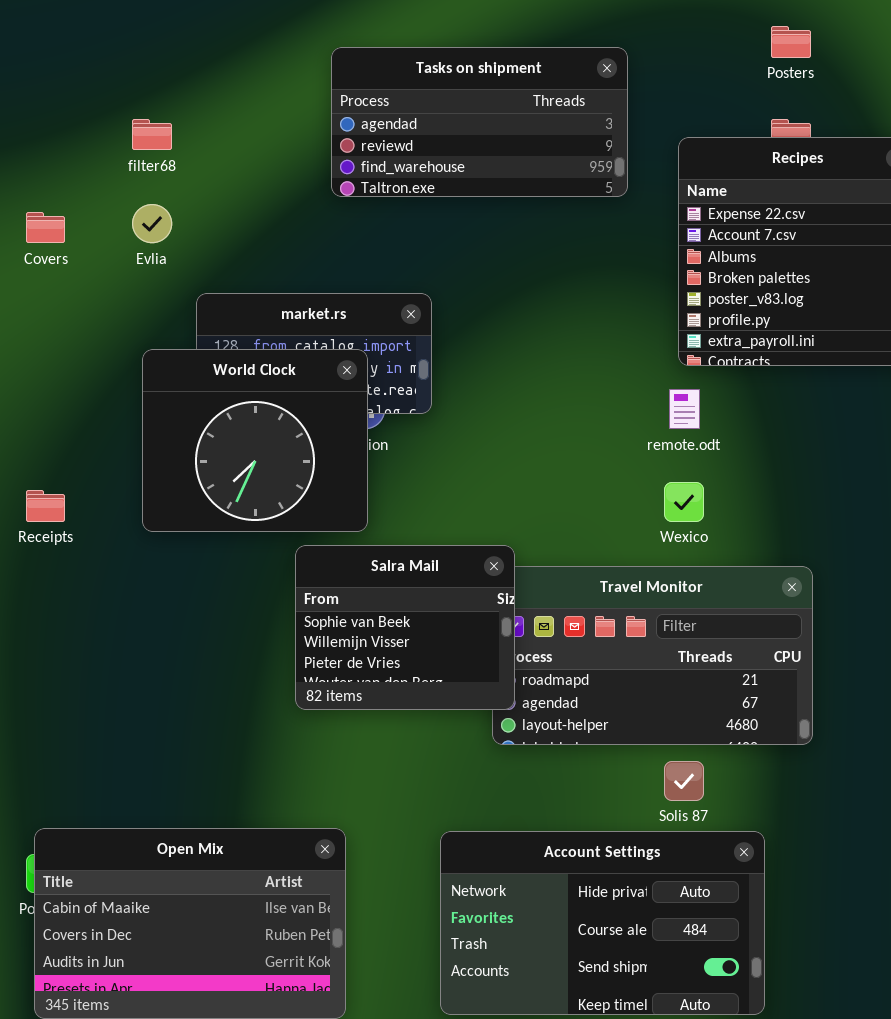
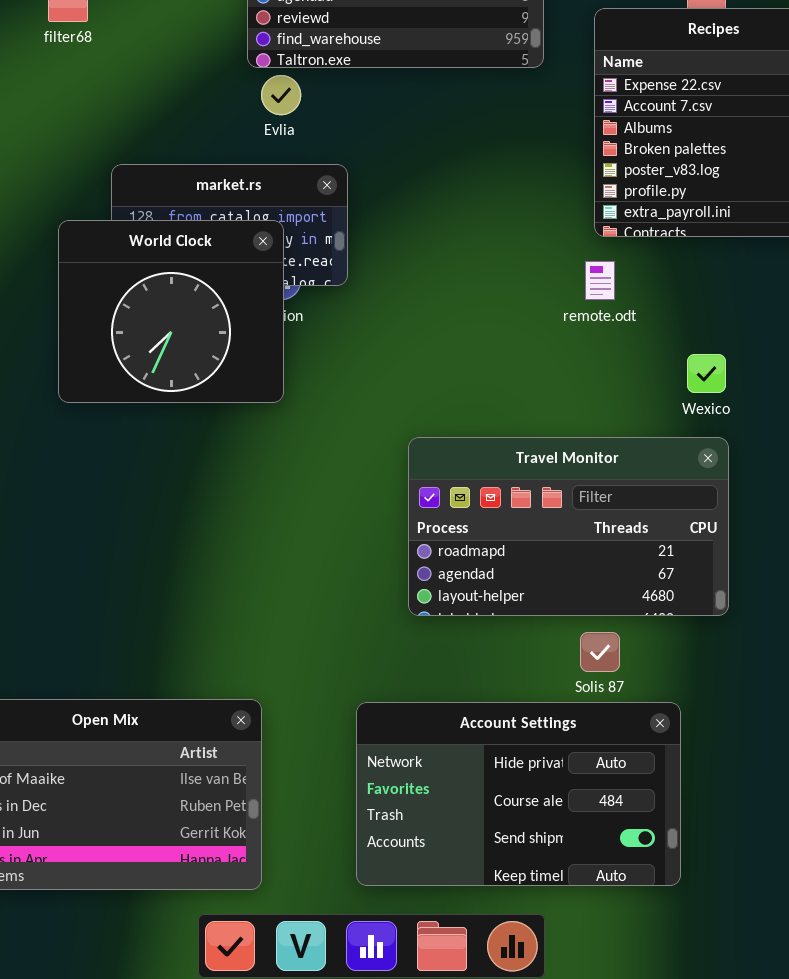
Evlia: [132,204,172,243] -> [261,75,301,115], moved
Wexico: [664,482,704,522] -> [687,354,726,393], moved
Salra Mail: [295,545,515,710] -> none, closed

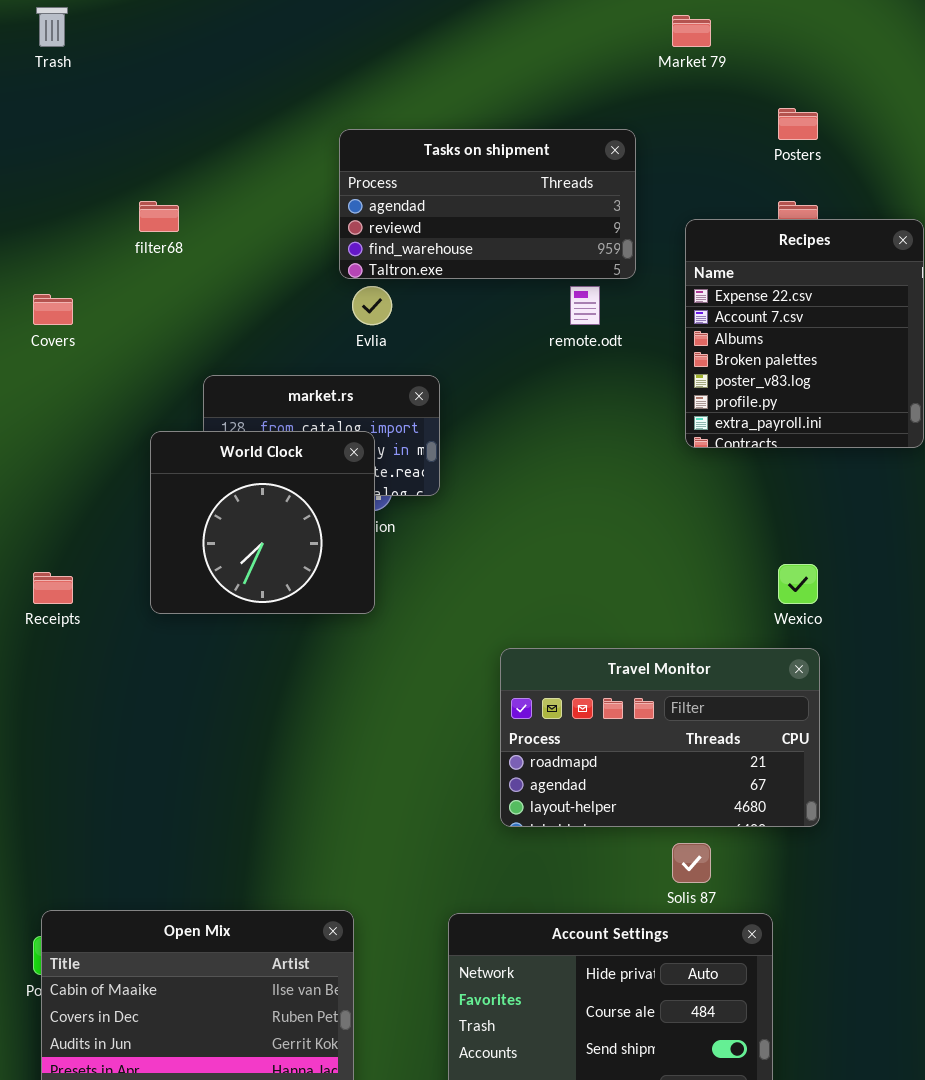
remote.odt: [585,261,615,300] -> [570,286,600,325], moved

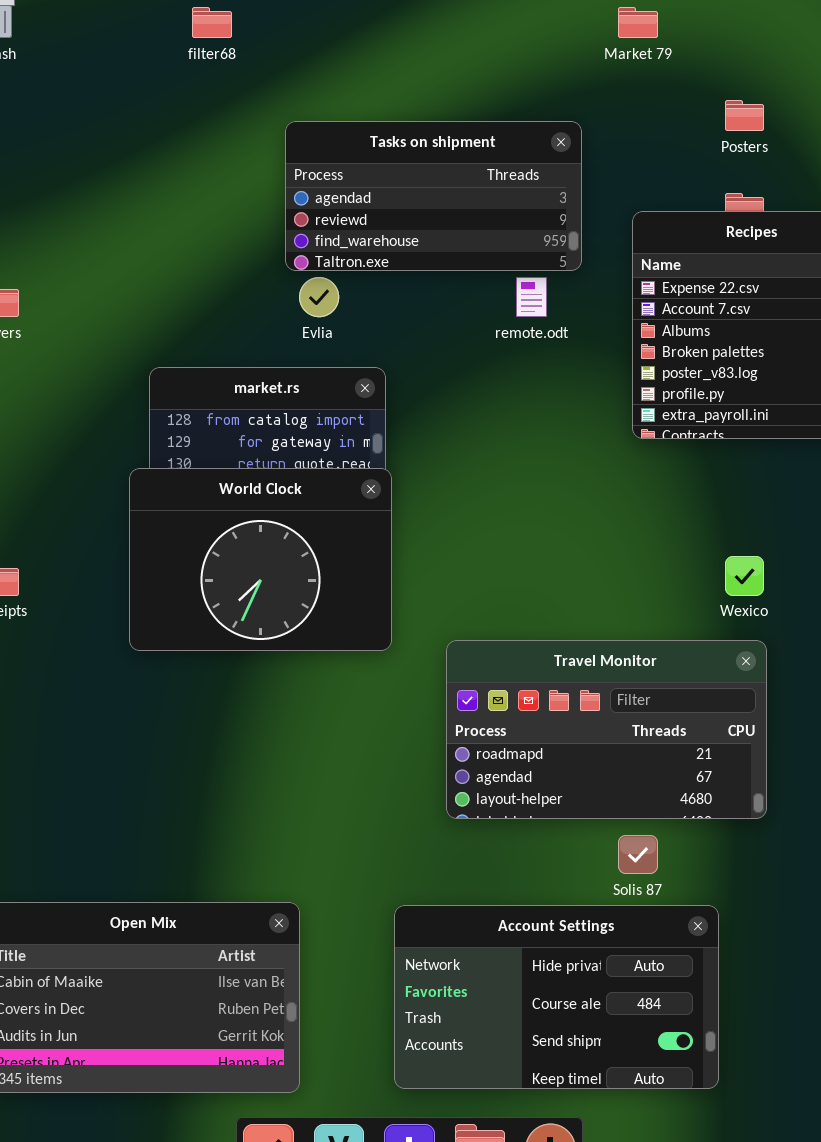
filter68: [139,201,179,232] -> [192,7,232,38], moved
World Clock: [150,431,375,614] -> [129,468,392,651], moved, resized

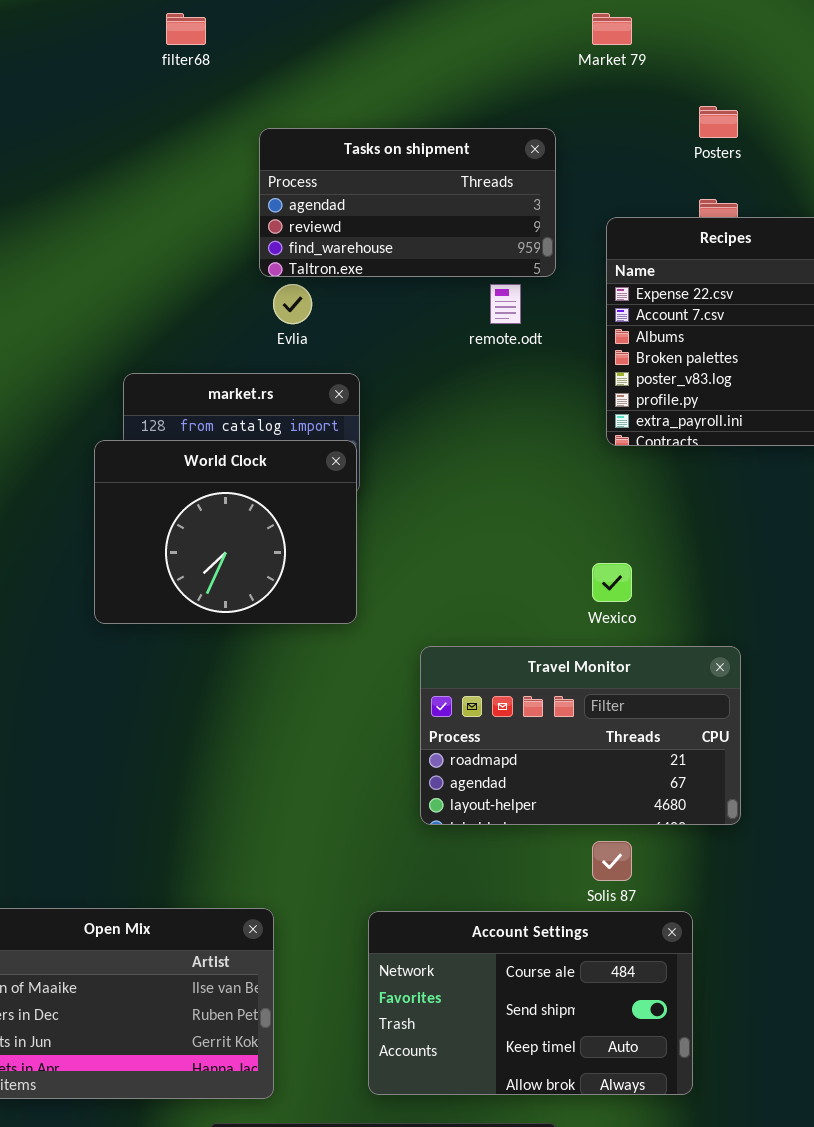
World Clock: [129,468,392,651] -> [94,440,357,624], moved
Wexico: [725,556,764,596] -> [592,563,632,602], moved
Account Settings: [394,905,719,1089] -> [368,911,693,1095], scrolled down 1 row

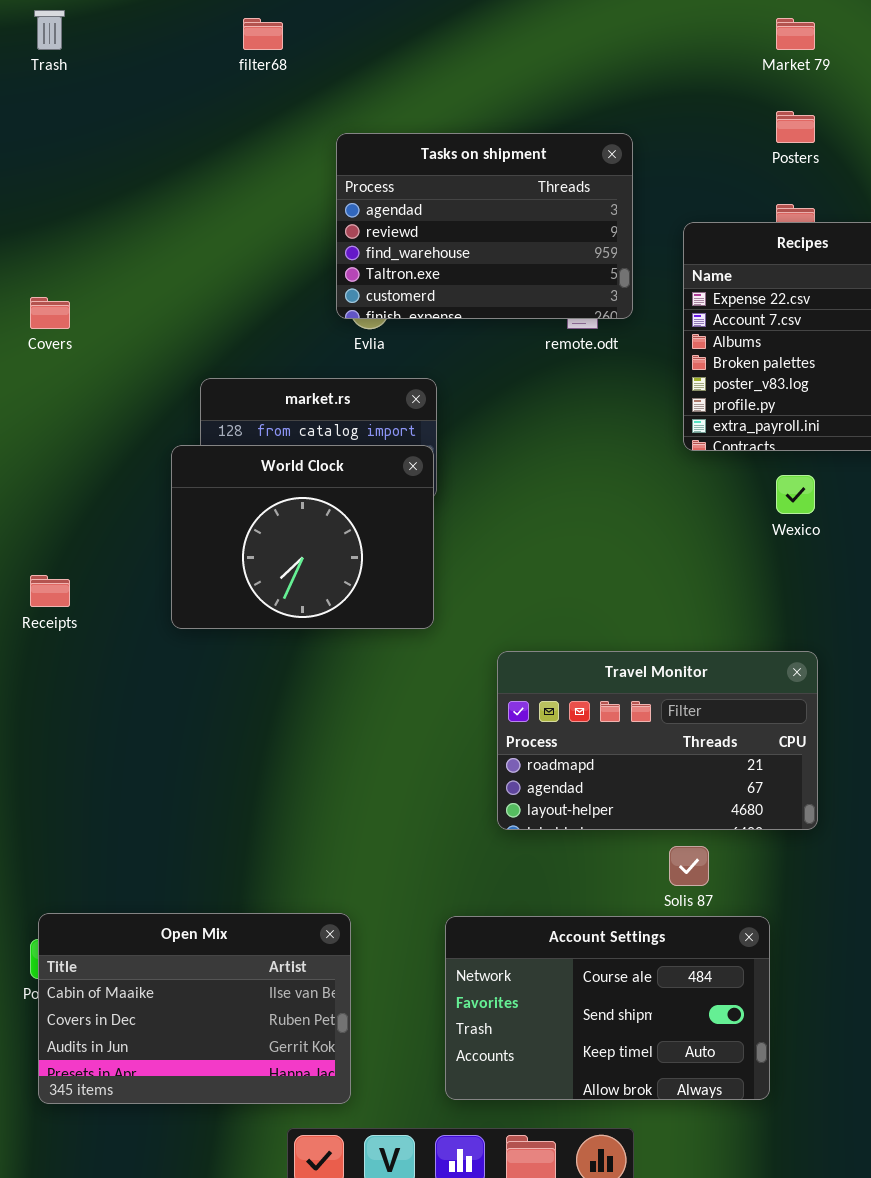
Market 79: [592,13,632,45] -> [776,18,815,50], moved
Tasks on shipment: [259,128,556,277] -> [336,133,633,319], resized
Wexico: [592,563,632,602] -> [776,475,815,514], moved

